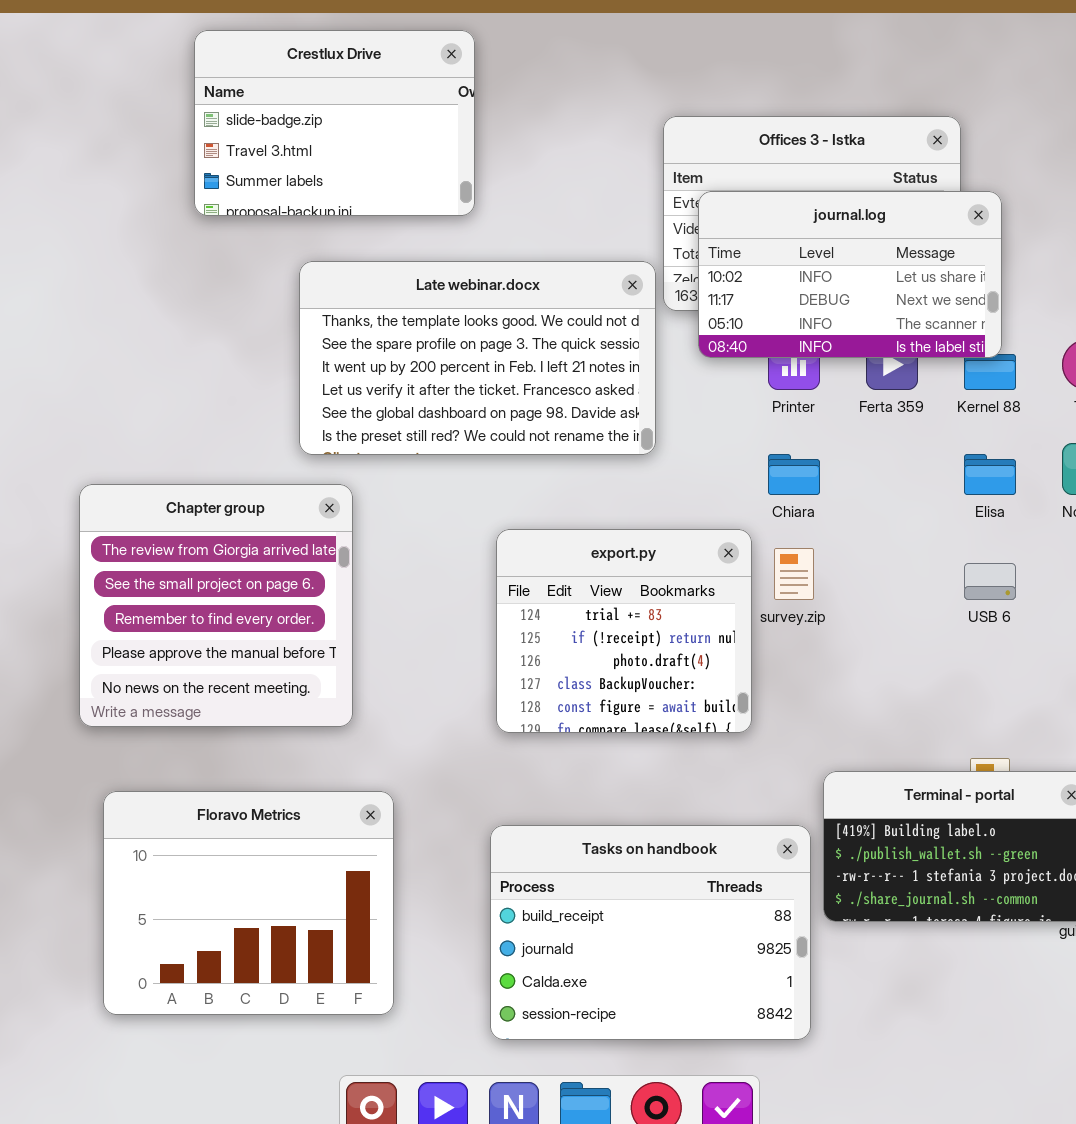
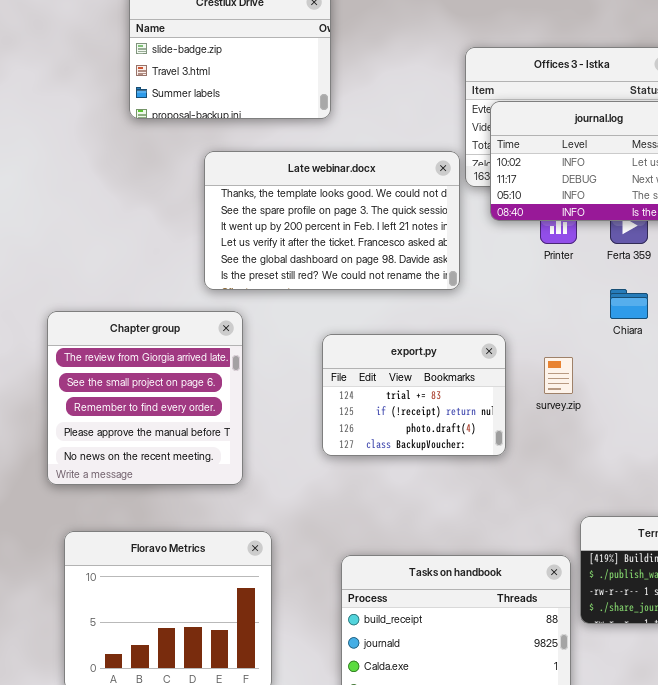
Chiara: [768,454,820,495] -> [610,289,648,319], moved
export.py: [496,529,752,733] -> [322,334,506,456], moved, resized

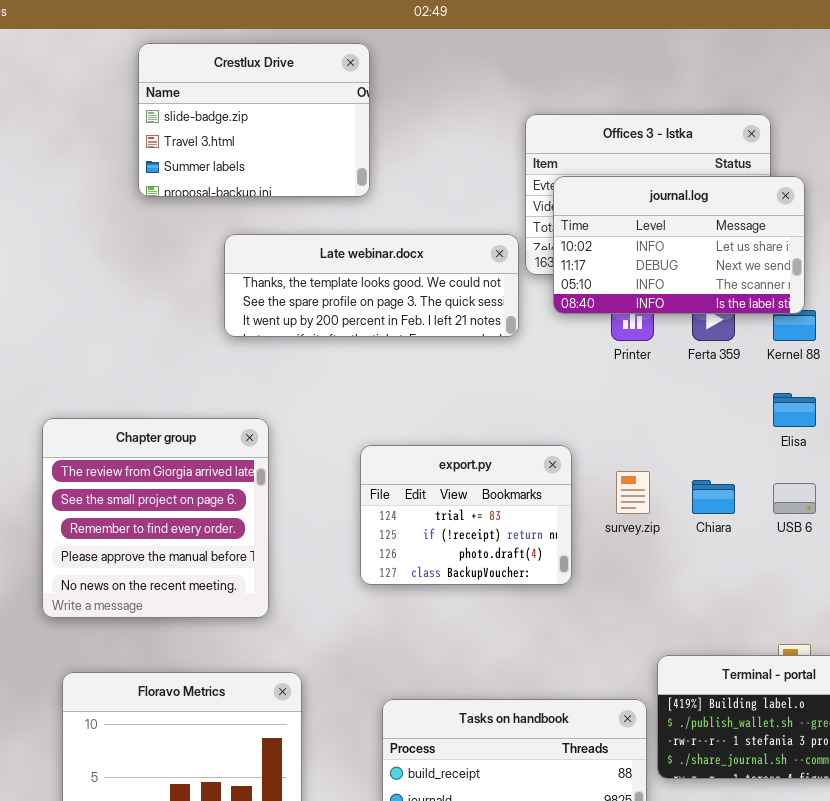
Late webinar.docx: [204,151,460,290] -> [224,234,519,337], resized
Chiara: [610,289,648,319] -> [692,480,735,514], moved

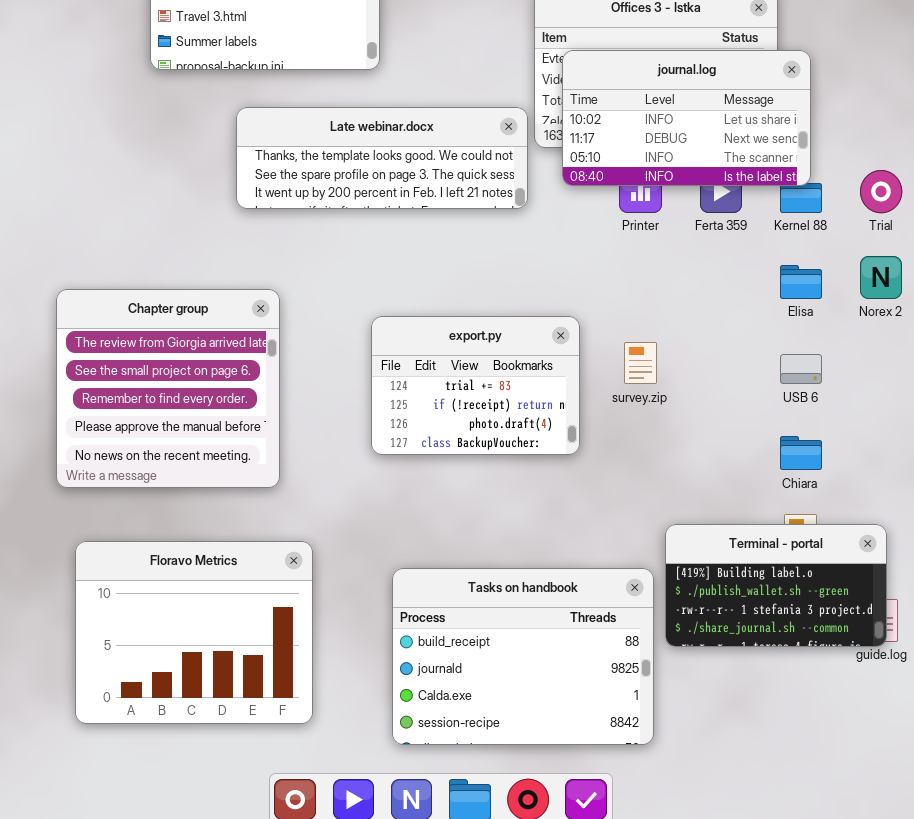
Chiara: [692,480,735,514] -> [780,436,822,470], moved

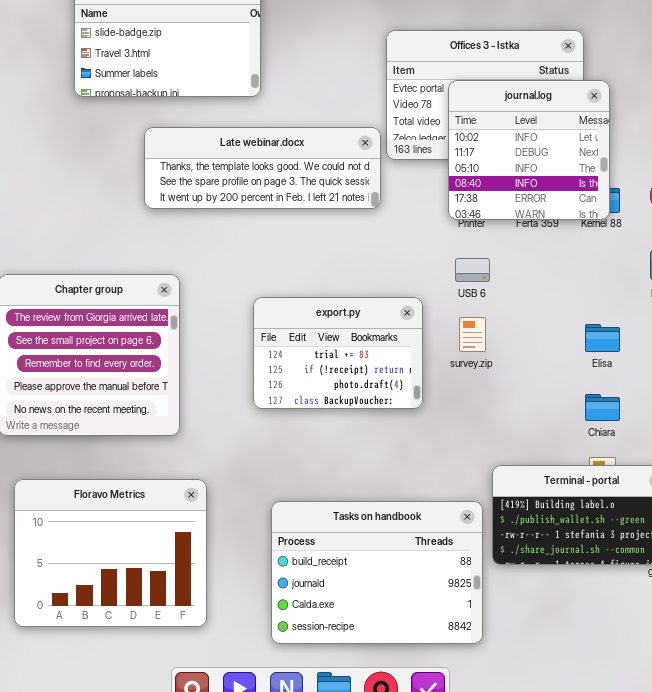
journal.log: [562,50,811,186] -> [448,80,610,220], resized
Elisa: [780,265,822,299] -> [585,324,620,352], moved
USB 6: [780,354,822,384] -> [455,258,490,282], moved

